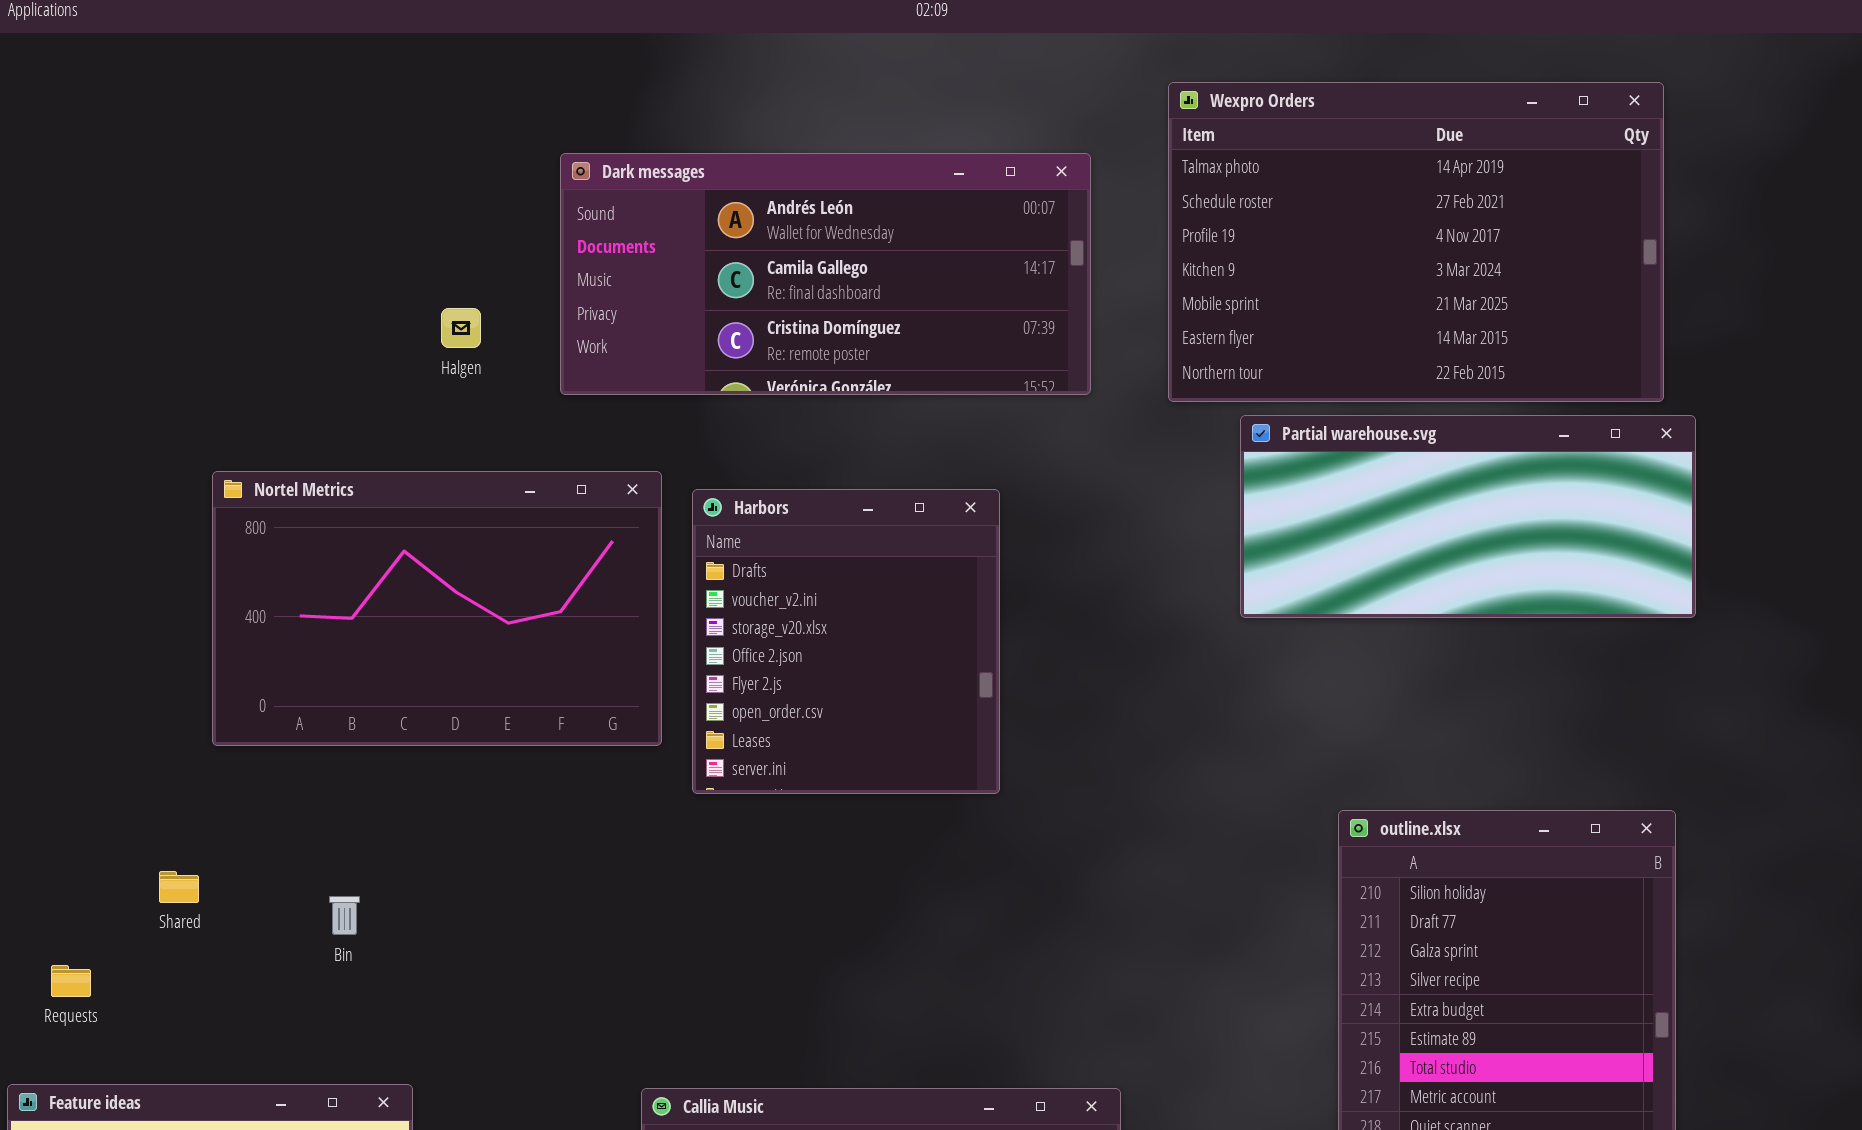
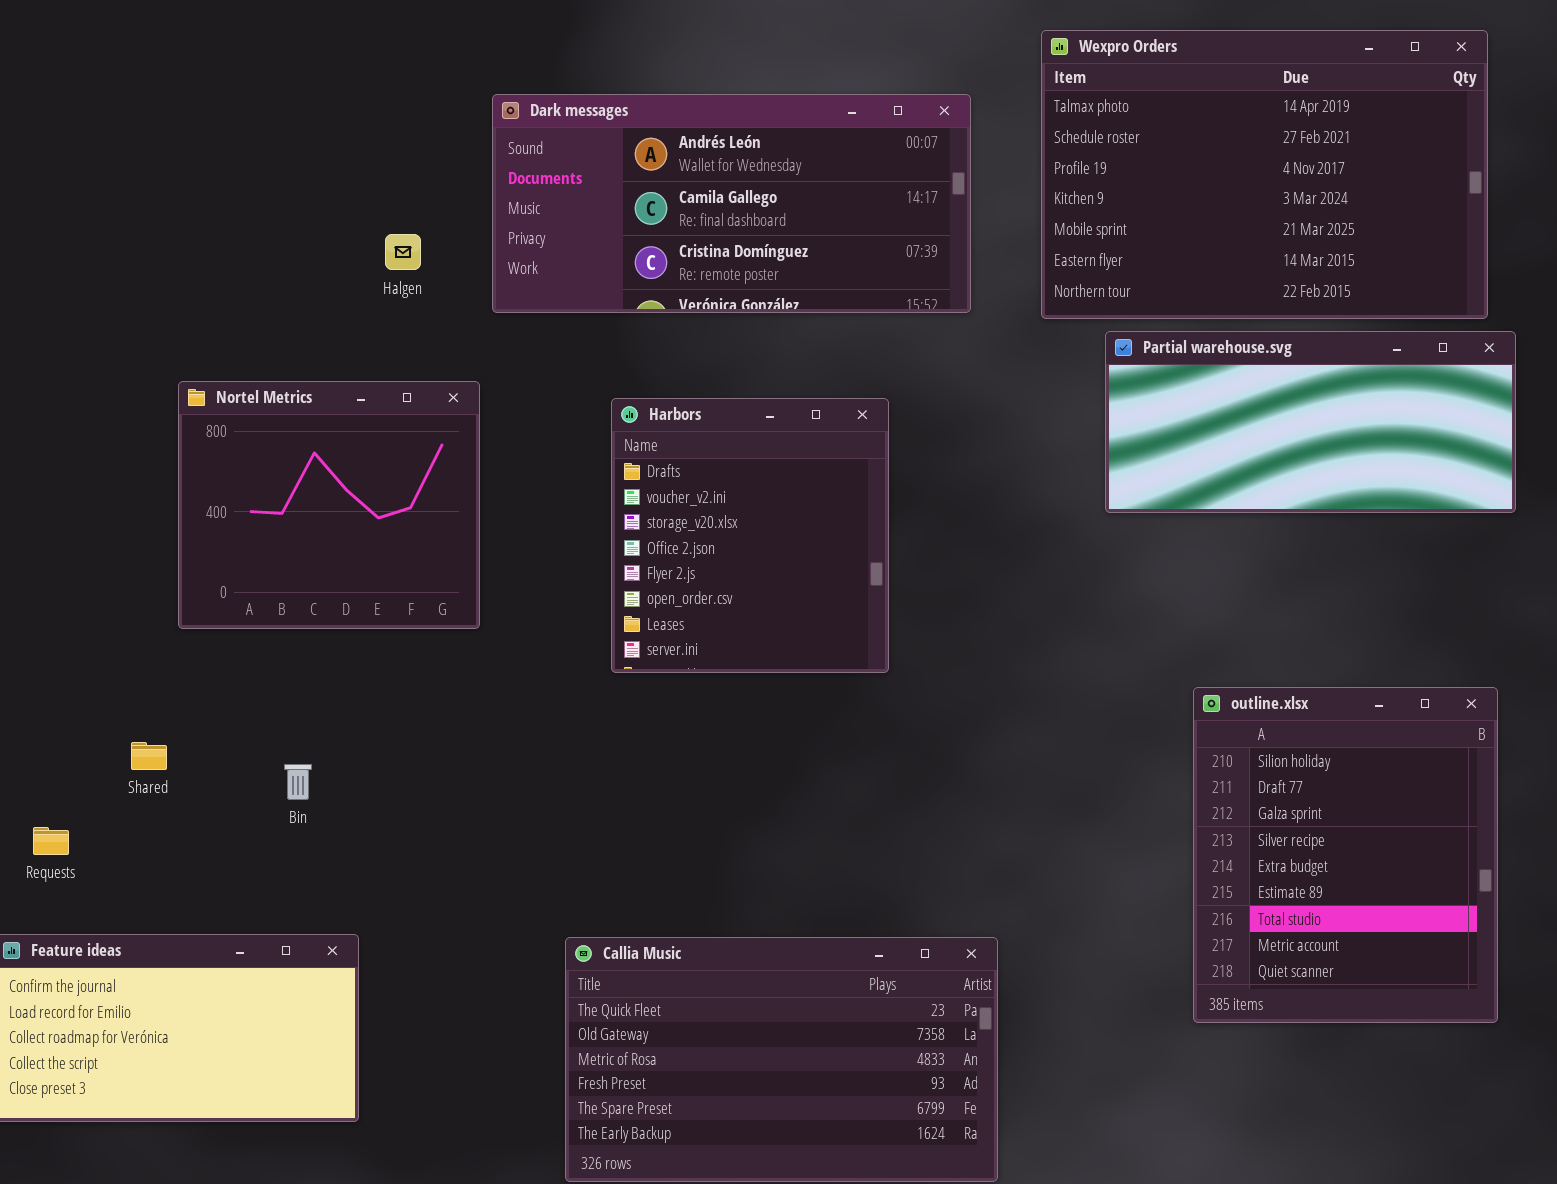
Nortel Metrics: [212,471,662,746] -> [178,381,480,629], resized

